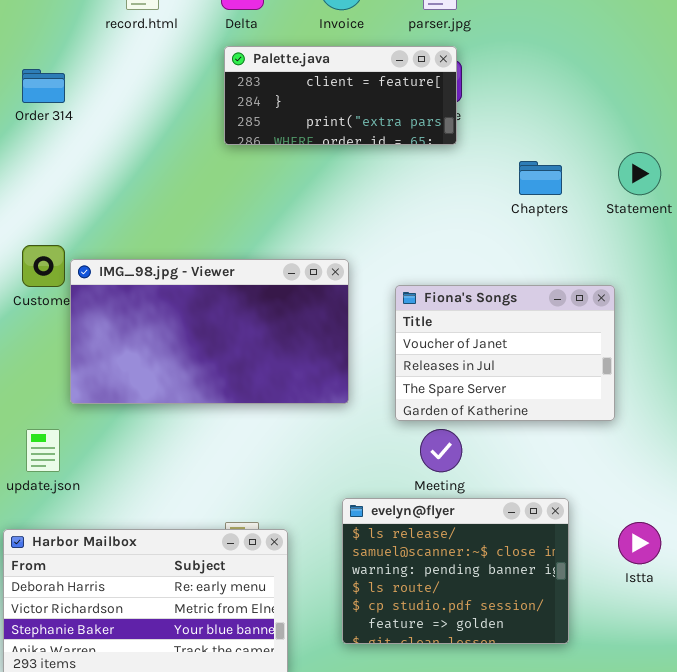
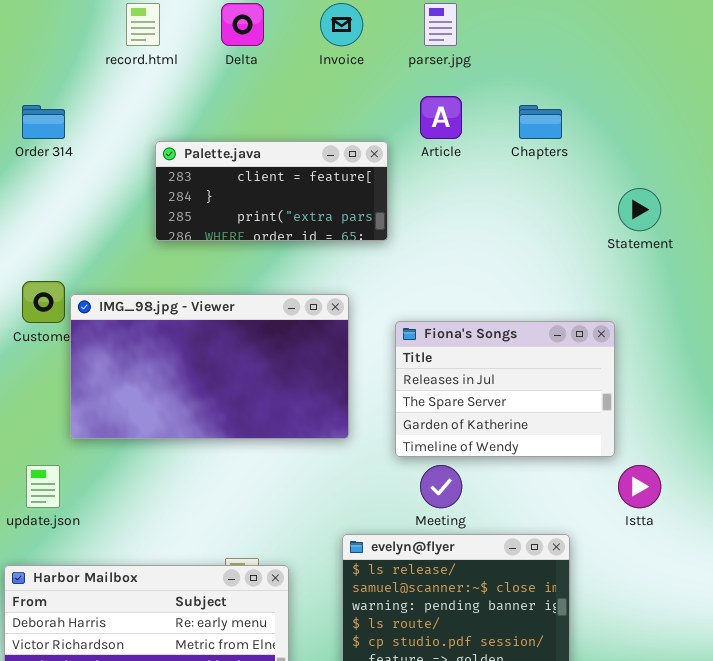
Palette.java: [224,46,457,145] -> [155,141,388,241], moved
Chapters: [519,161,562,195] -> [519,105,562,139], moved
Fiona's Songs: [395,285,615,421] -> [395,321,615,457], scrolled down 1 row
Istta: [618,522,661,564] -> [618,465,661,508], moved

